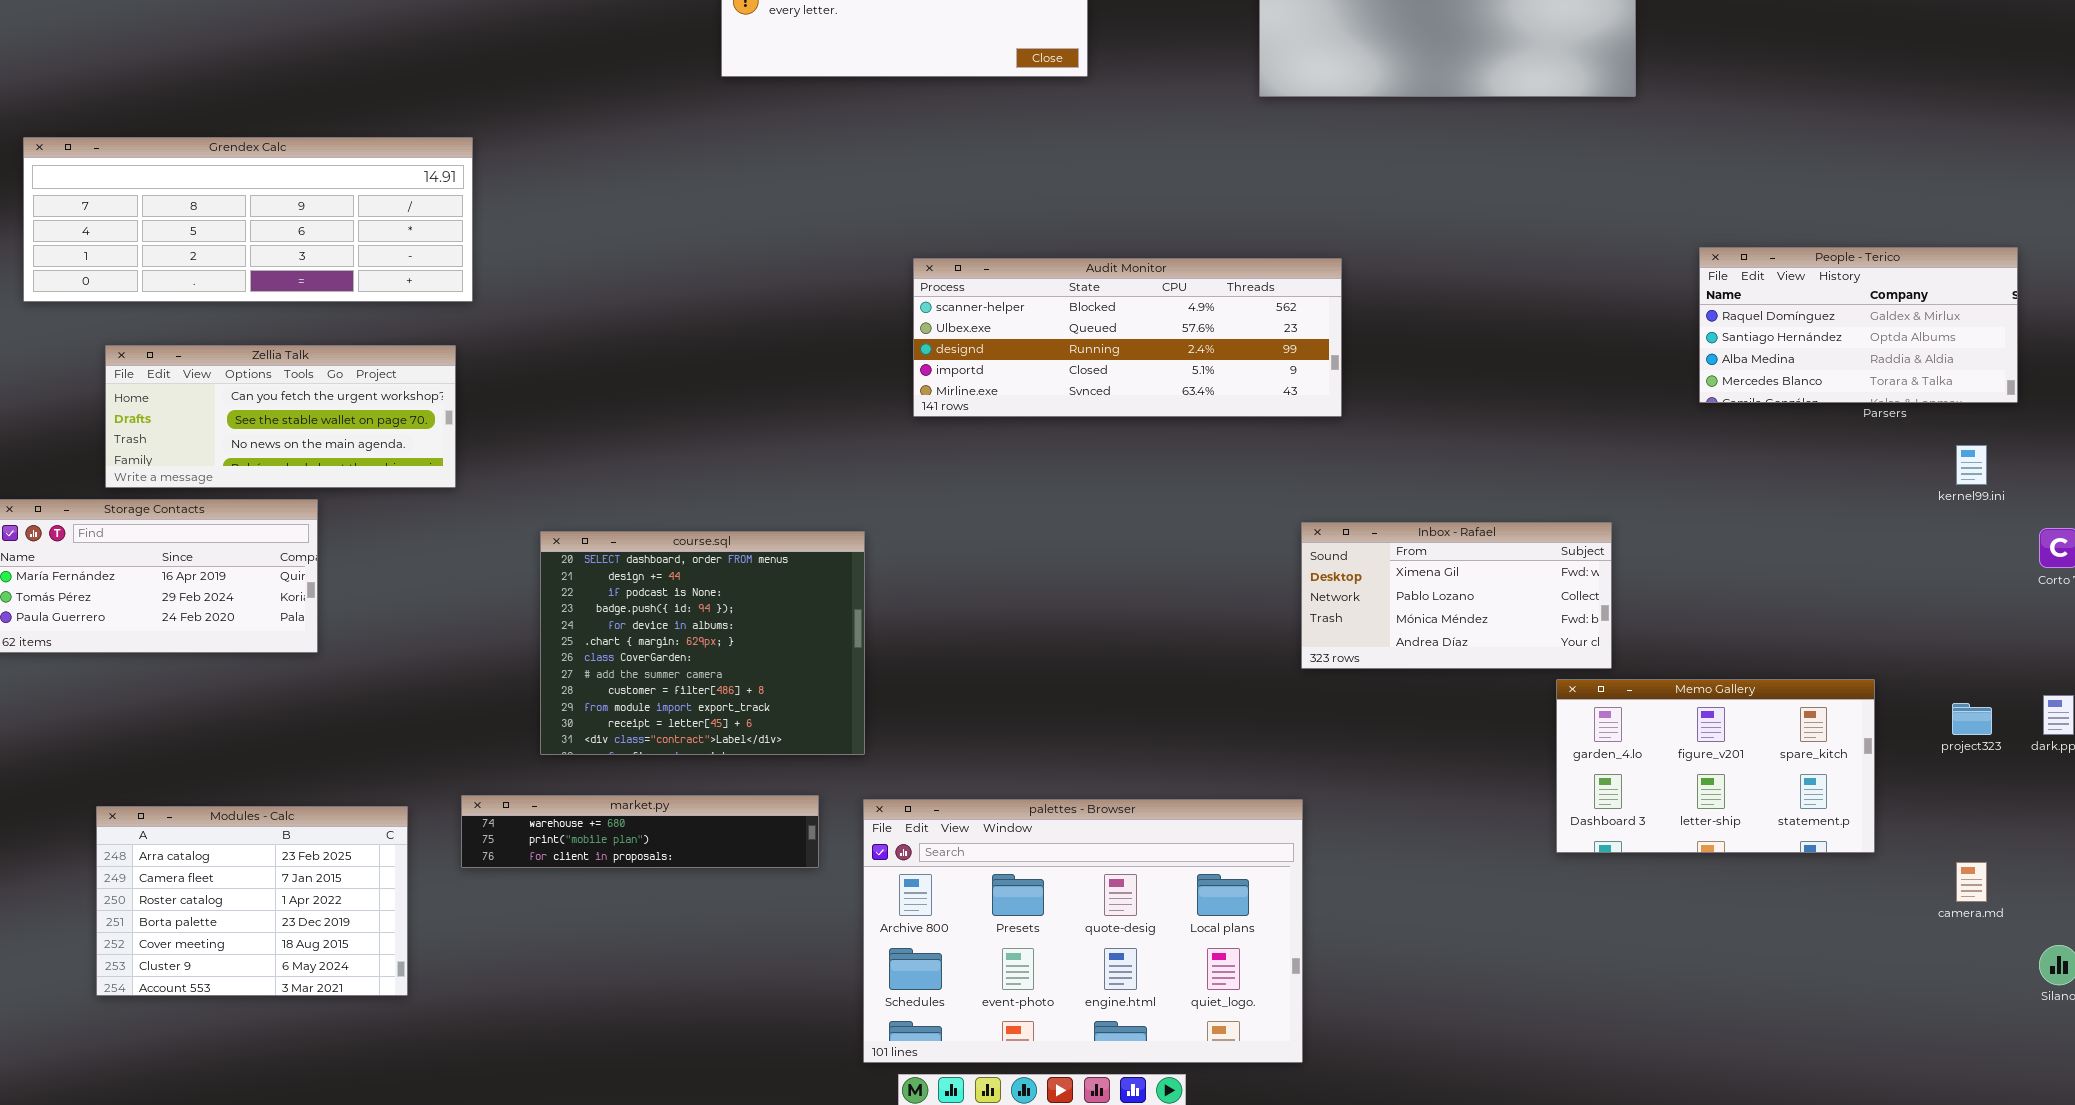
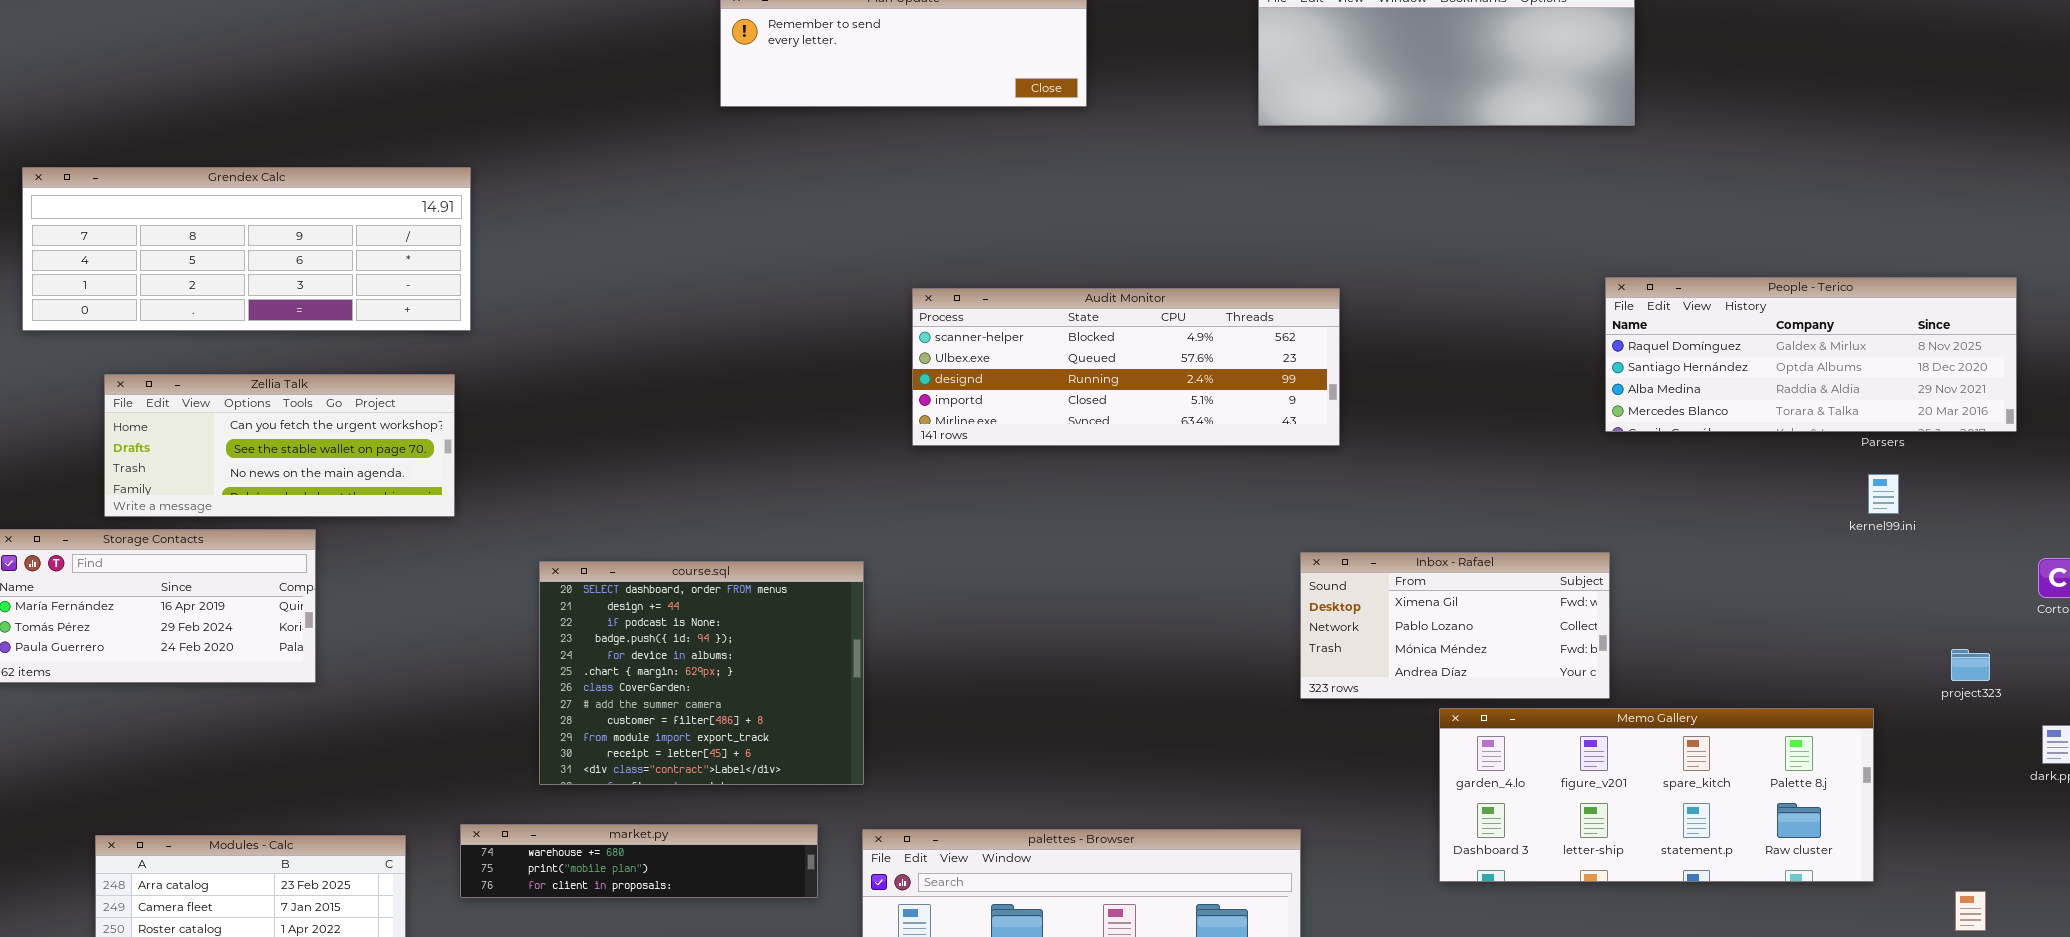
People - Terico: [1699,247,2018,403] -> [1605,277,2017,432], resized
kernel99.ini: [1956,445,1987,485] -> [1868,474,1899,514], moved
Memo Gallery: [1556,679,1875,853] -> [1439,708,1874,882], resized
project323: [1952,703,1992,735] -> [1951,649,1990,681], moved

